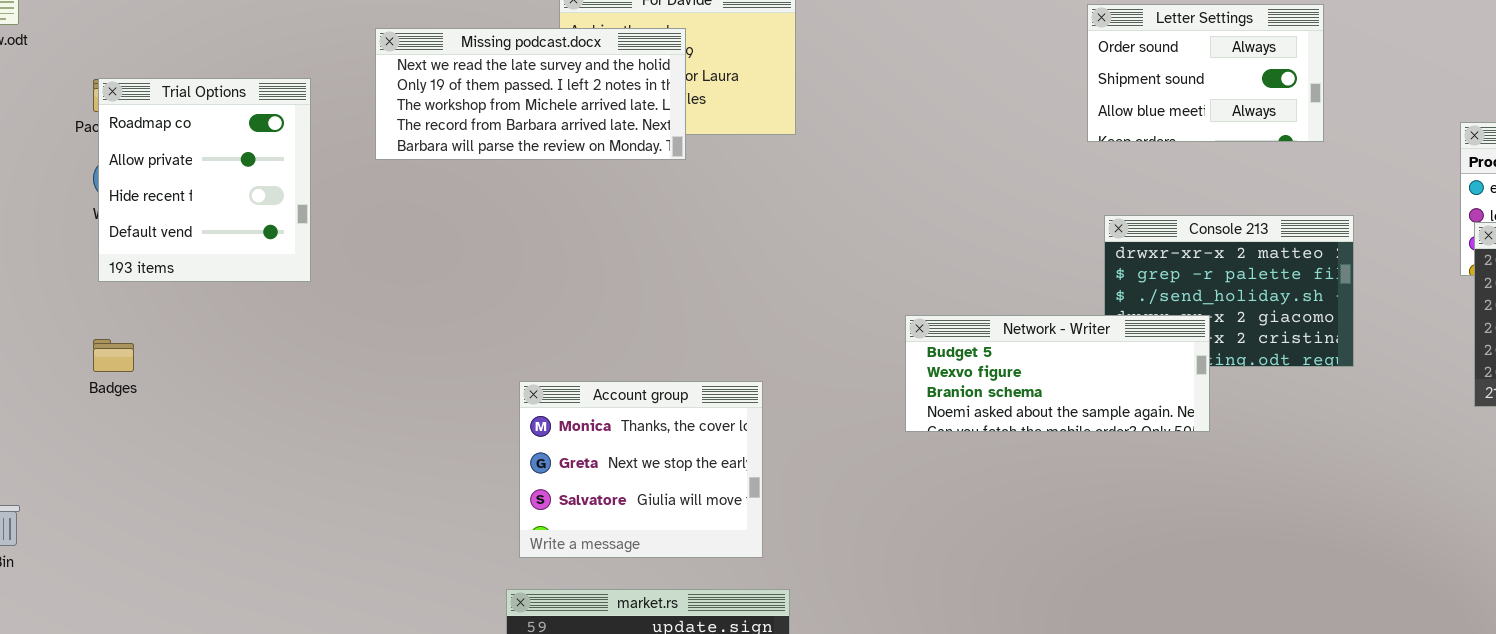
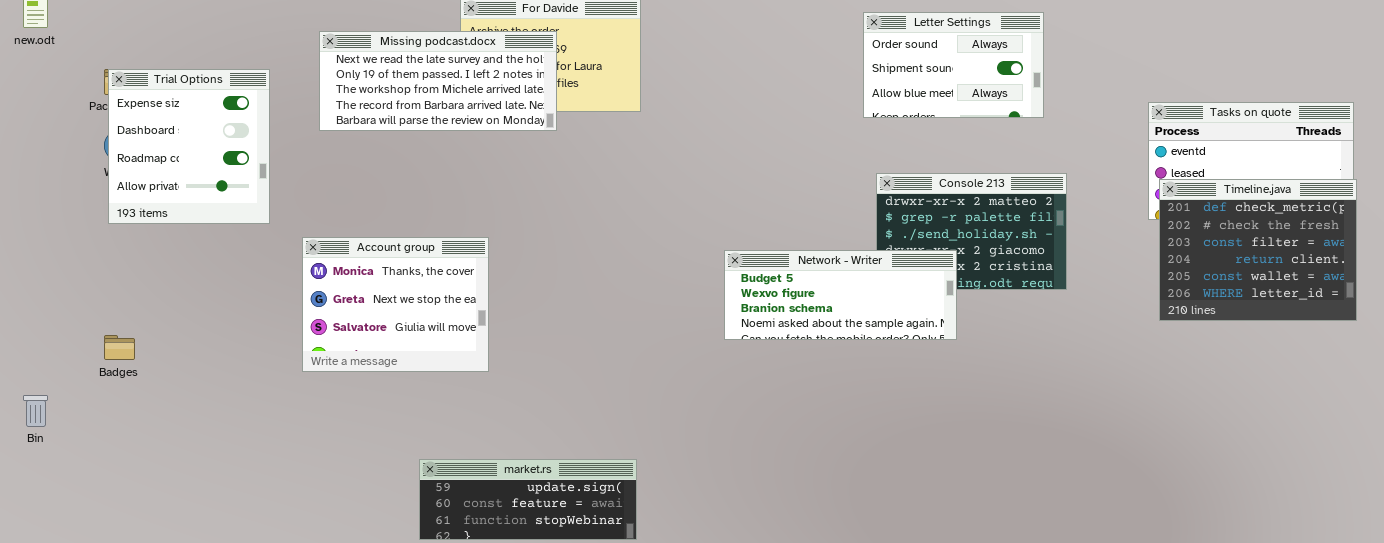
Trial Options: [98,78,311,282] -> [108,69,270,224], scrolled up 2 rows
Badges: [93,339,134,372] -> [104,335,135,360], moved
Account group: [519,381,763,558] -> [302,237,489,372], moved

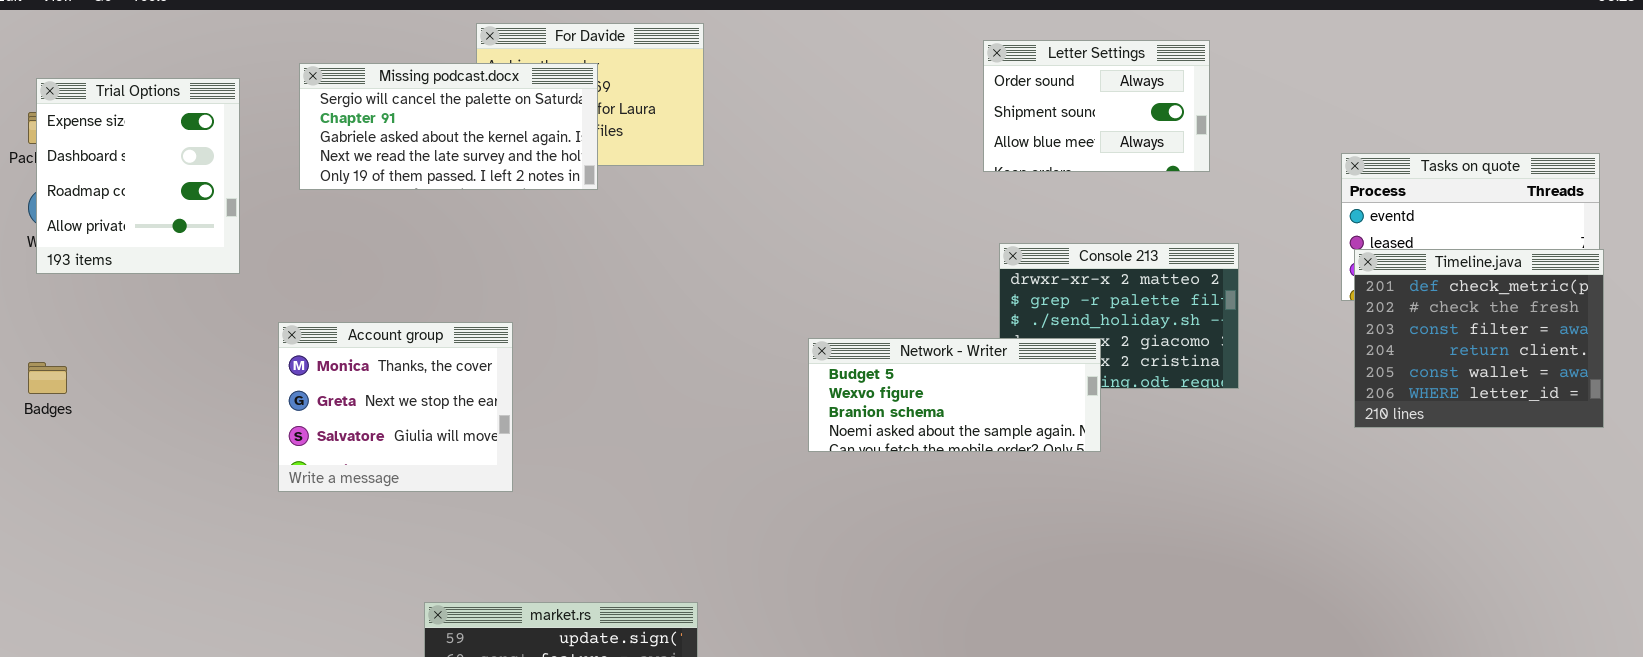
Missing podcast.docx: [319,31,557,131] -> [299,63,598,190], scrolled up 3 rows
Trial Options: [108,69,270,224] -> [36,78,240,274], moved
Badges: [104,335,135,360] -> [28,362,67,394], moved

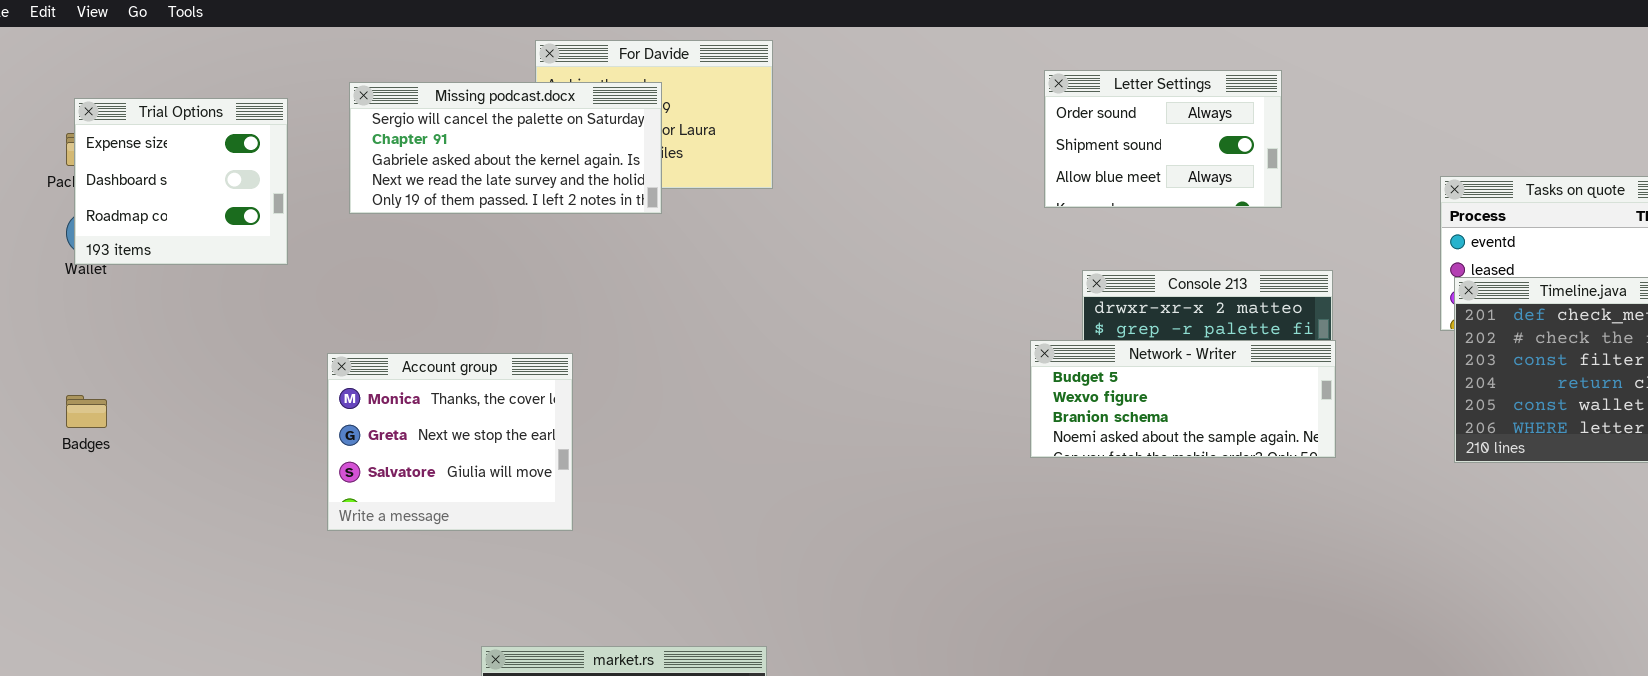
Letter Settings: [983,40,1210,172] -> [1044,70,1282,208], moved
Trial Options: [36,78,240,274] -> [74,98,288,265], resized
Network - Writer: [808,338,1101,452] -> [1030,340,1336,458], moved

